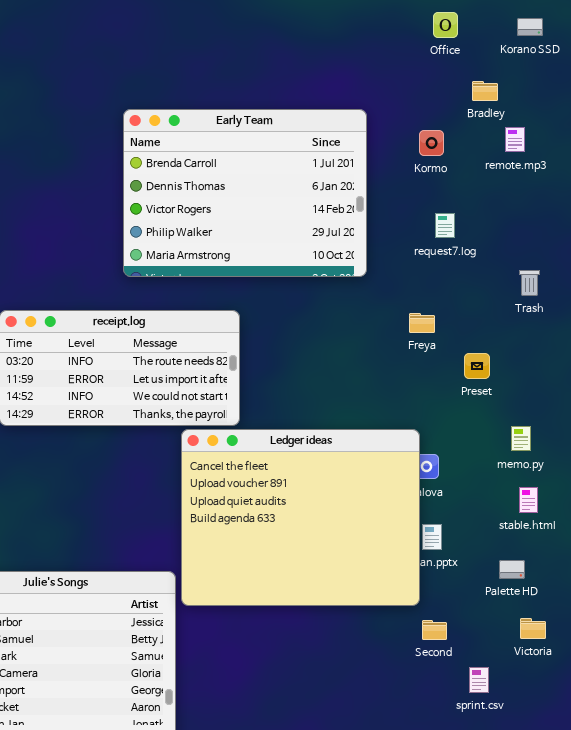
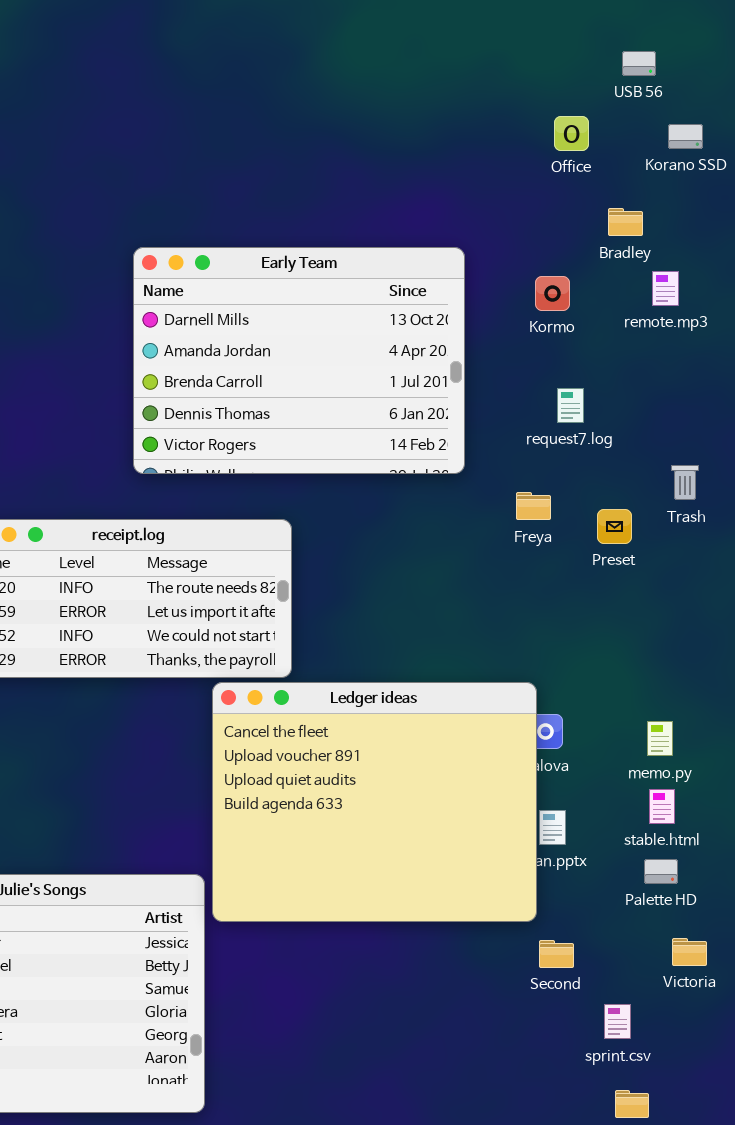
Early Team: [123,109,367,277] -> [133,247,465,474], scrolled up 2 rows
Freya: [409,313,435,333] -> [516,492,551,520], moved
Preset: [464,353,490,379] -> [597,509,632,544], moved
memo.py: [511,426,531,451] -> [647,721,673,756], moved
stable.html: [519,487,538,513] -> [649,789,675,824], moved

